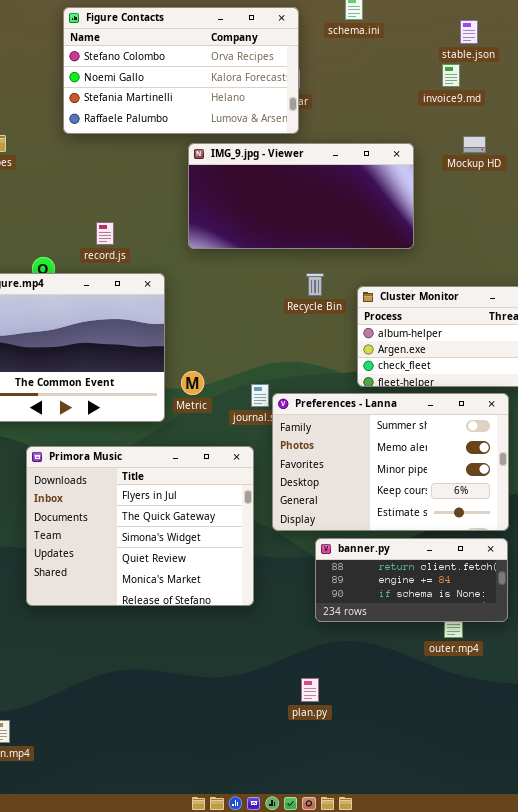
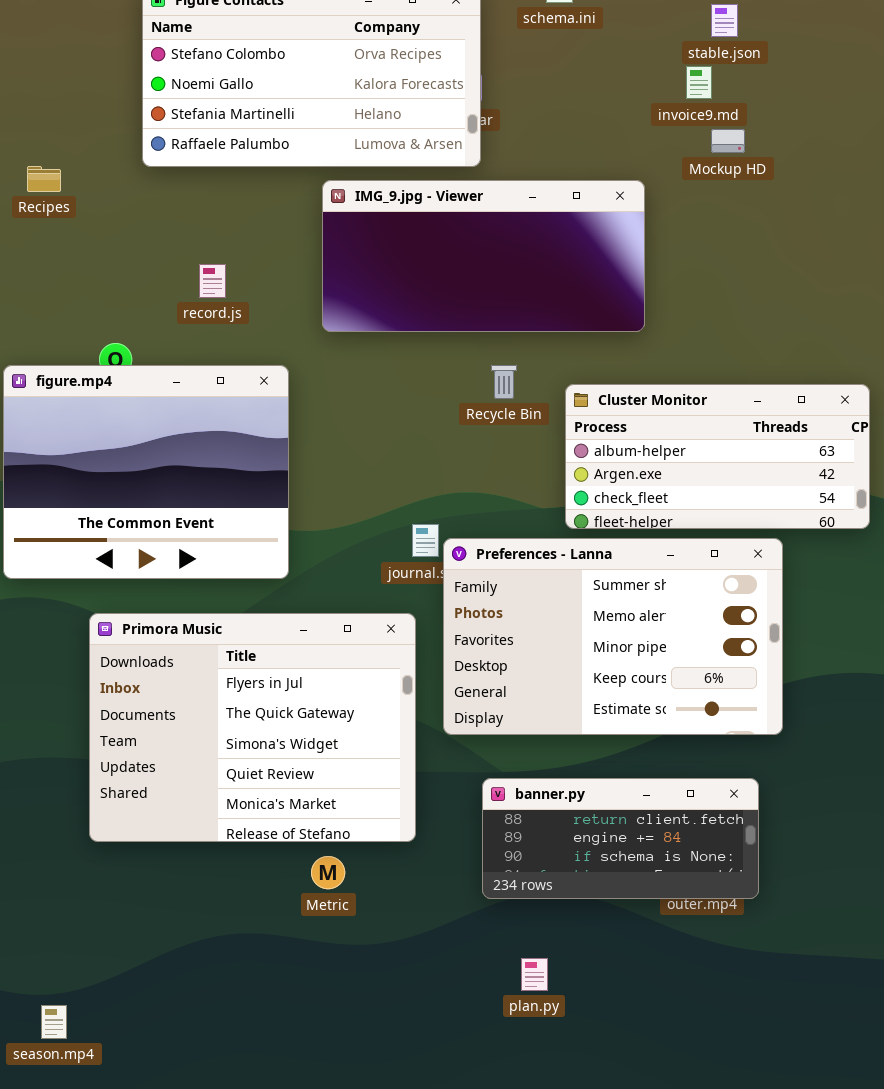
Mockup HD: [463,136,486,153] -> [711,129,745,153], moved
record.js: [96,222,114,245] -> [199,264,226,298], moved
Metric: [181,371,204,395] -> [311,856,345,889], moved
banner.py: [315,538,508,622] -> [482,778,759,899], moved
plan.py: [301,678,319,702] -> [521,958,548,991], moved

